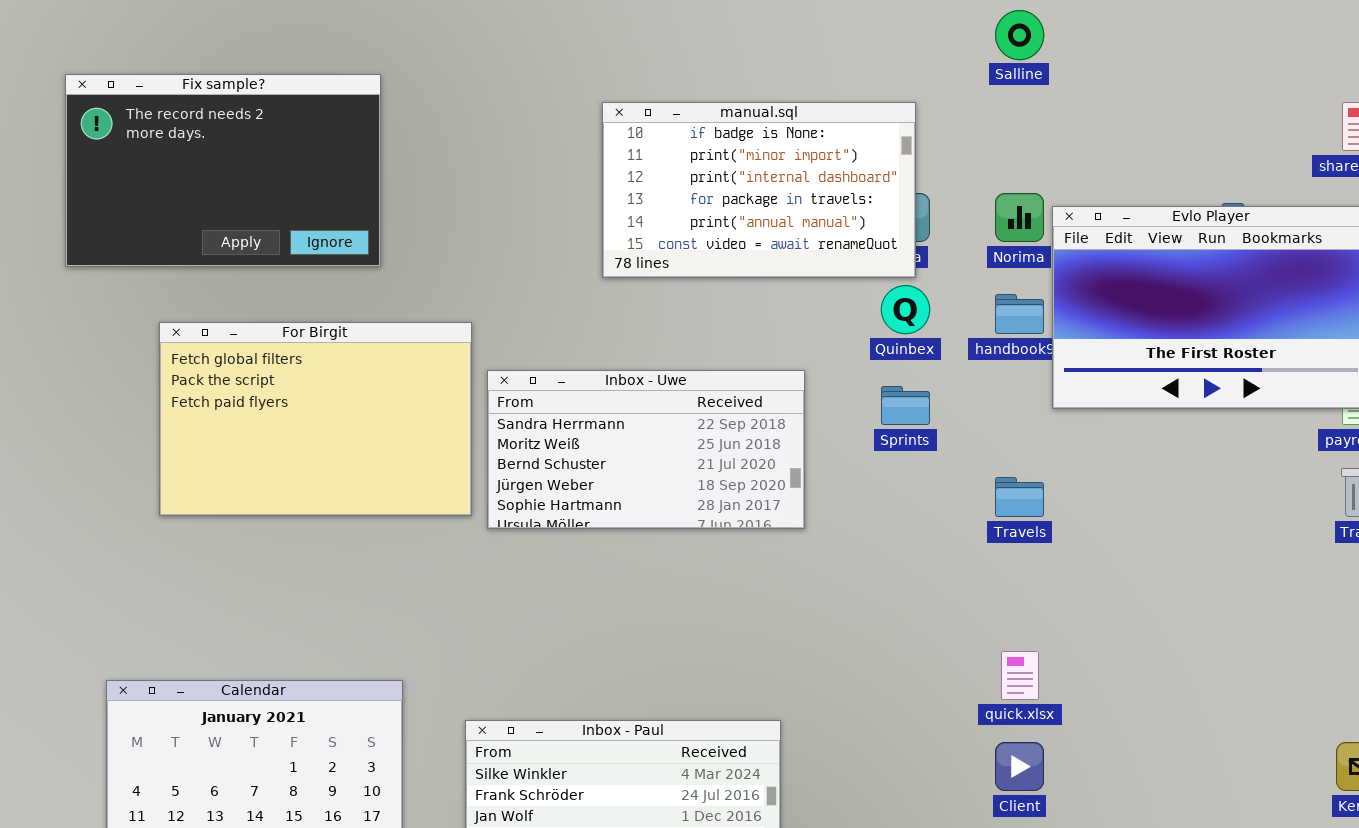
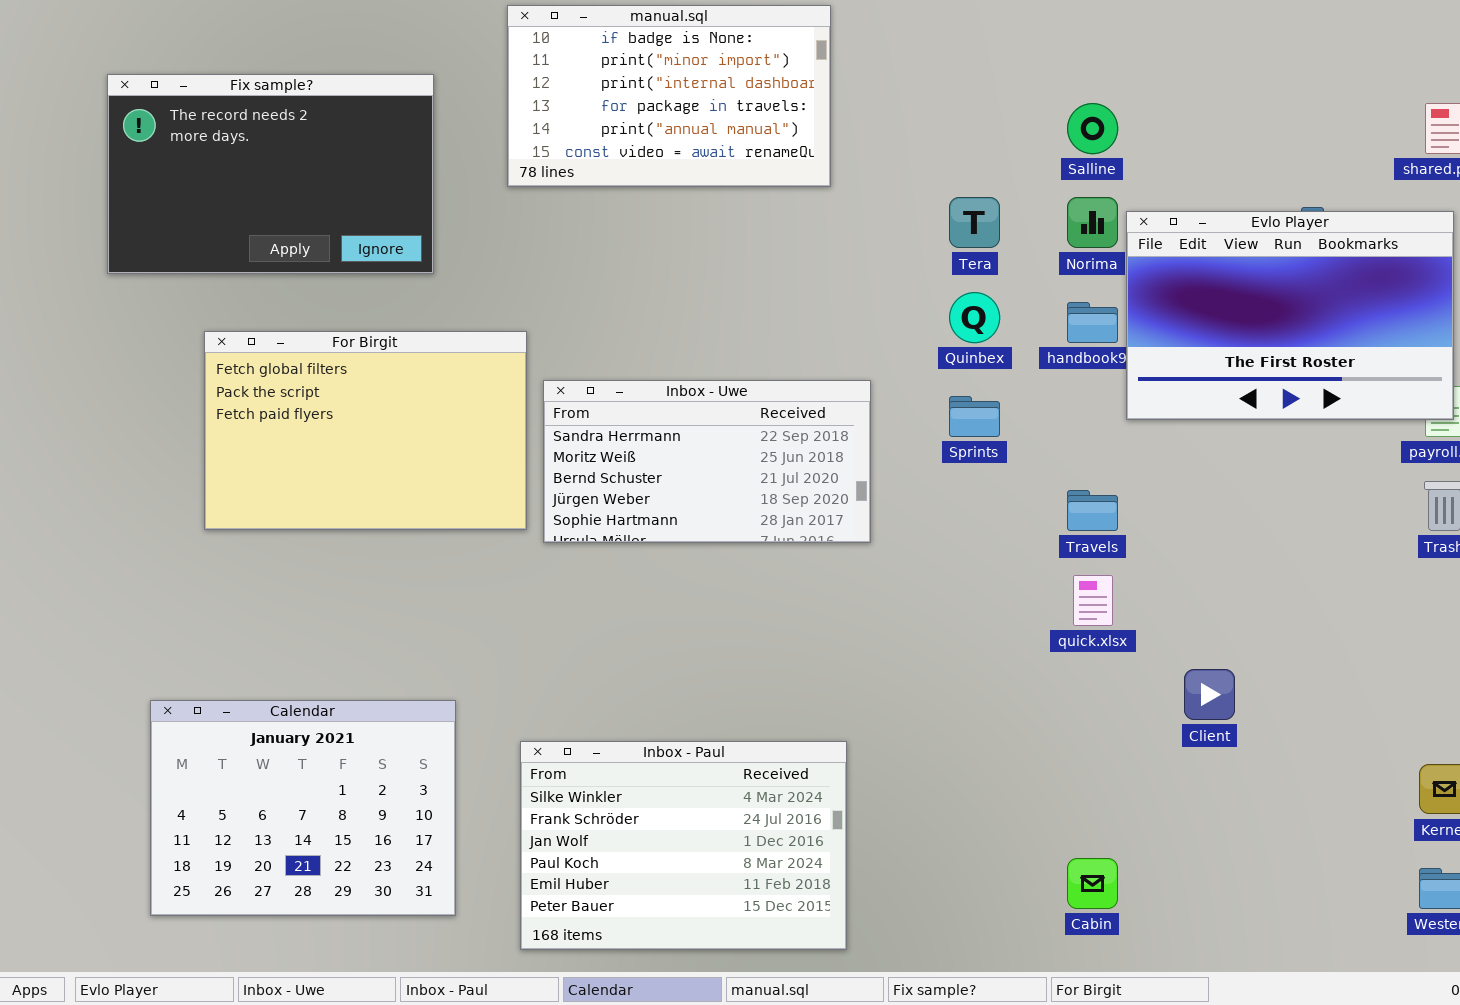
Salline: [995,10,1044,60] -> [1067,103,1118,154], moved
manual.sql: [602,102,916,278] -> [507,5,831,187], moved
quick.xlsx: [1001,651,1039,700] -> [1073,575,1113,626], moved
Client: [995,742,1044,791] -> [1184,669,1235,720], moved

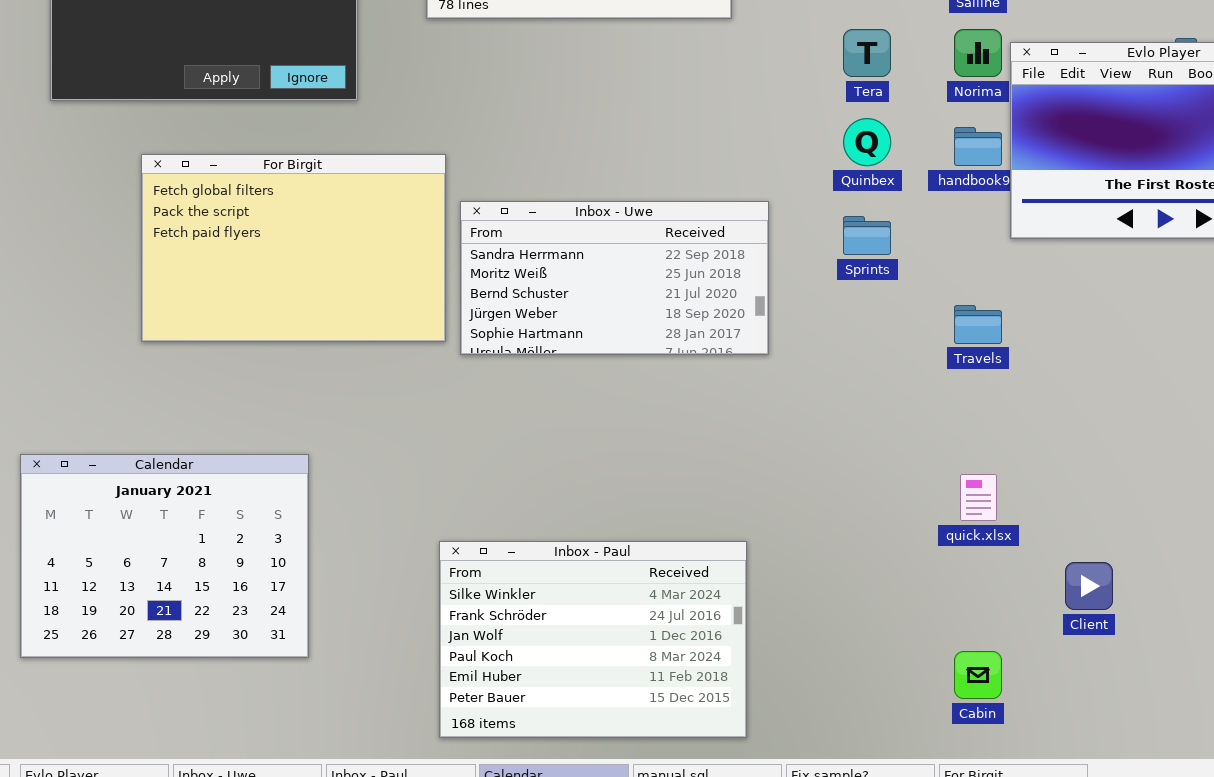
quick.xlsx: [1073,575,1113,626] -> [960,474,997,521], moved
Client: [1184,669,1235,720] -> [1065,562,1113,610], moved
Calendar: [150,700,456,916] -> [20,454,309,658], moved

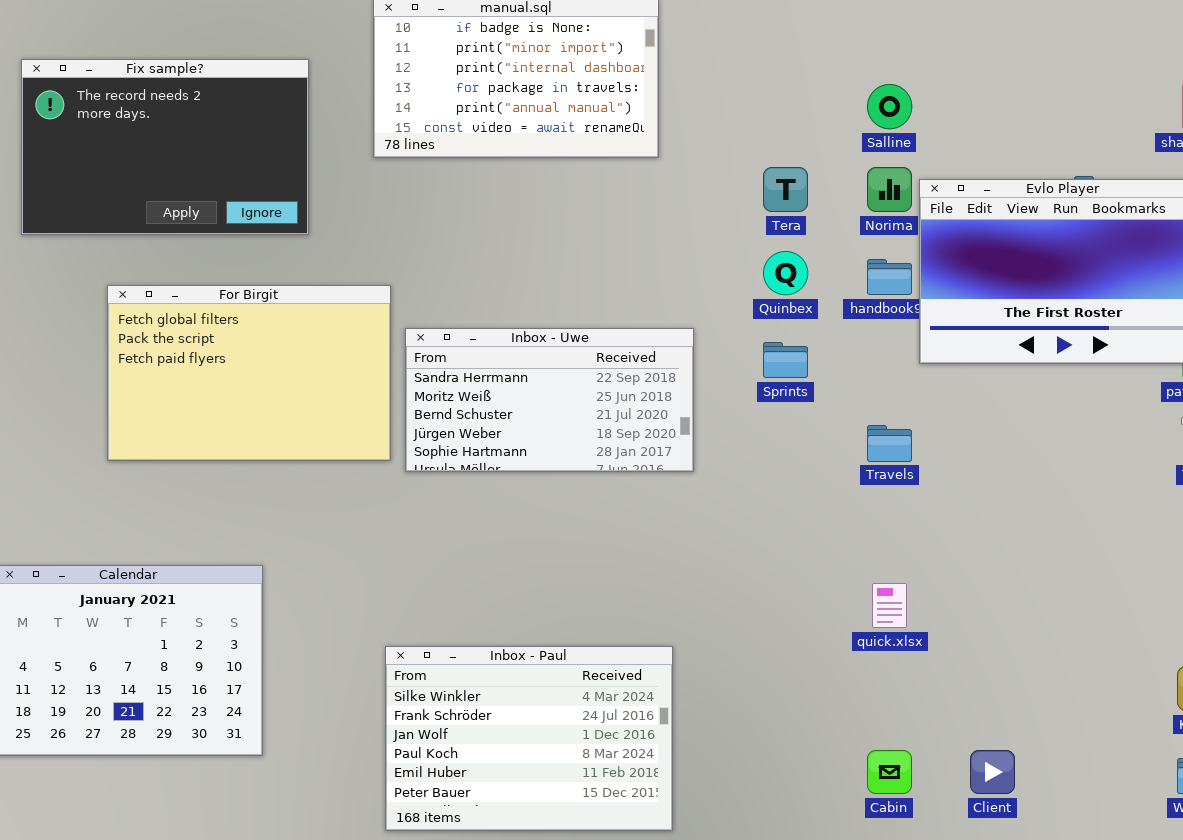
Client: [1065,562,1113,610] -> [970,750,1015,794], moved

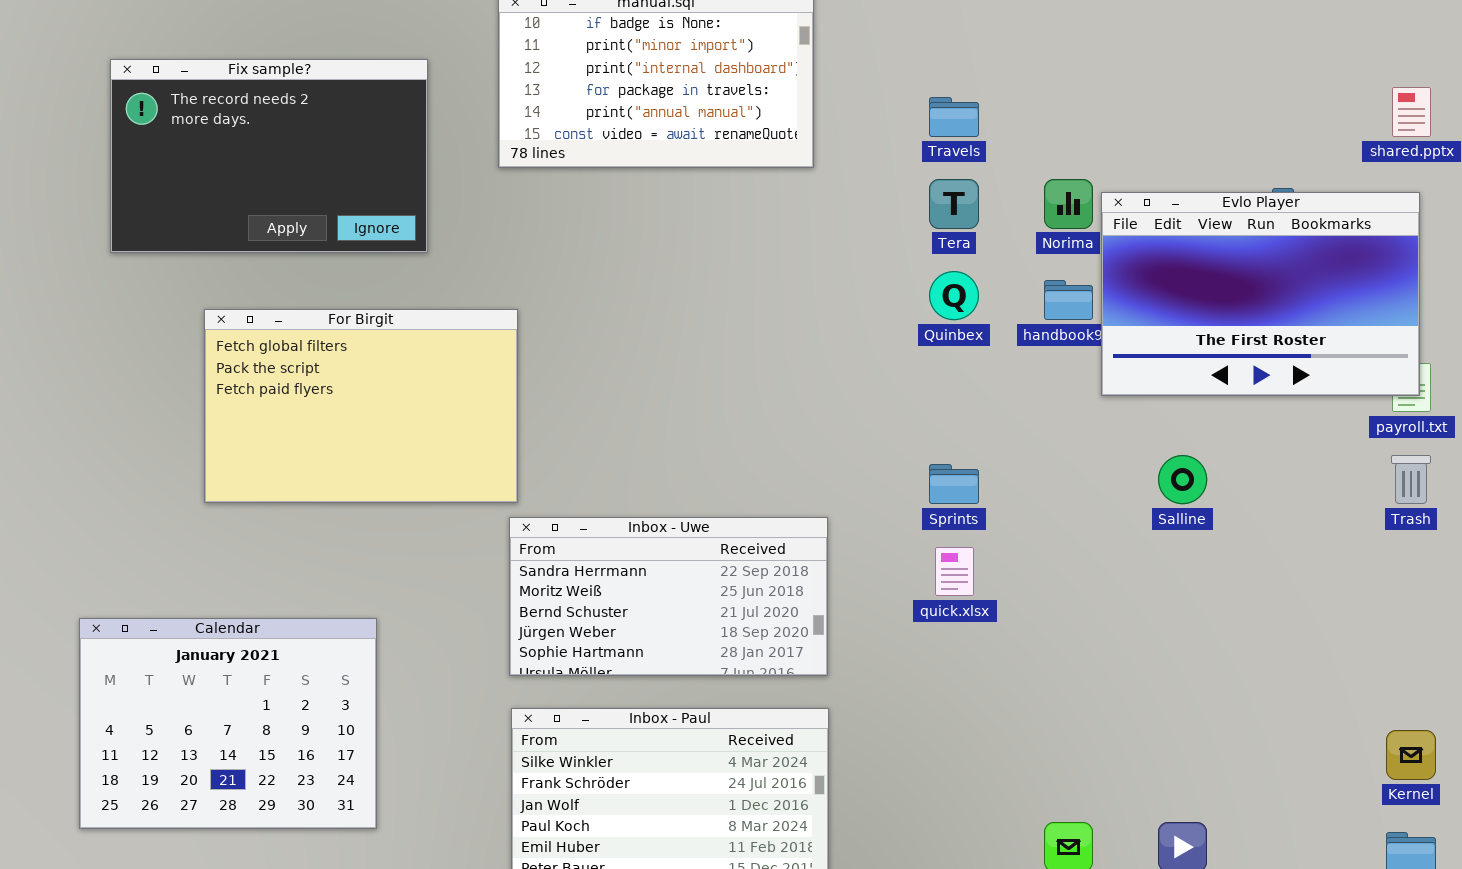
Salline: [867,84,912,129] -> [1158,455,1207,504], moved
Inbox - Uwe: [405,328,694,472] -> [509,517,828,676], moved
Sprints: [763,342,808,378] -> [929,464,979,504], moved
Travels: [867,425,912,462] -> [929,97,979,137], moved
quick.xlsx: [872,583,907,628] -> [935,547,974,596], moved

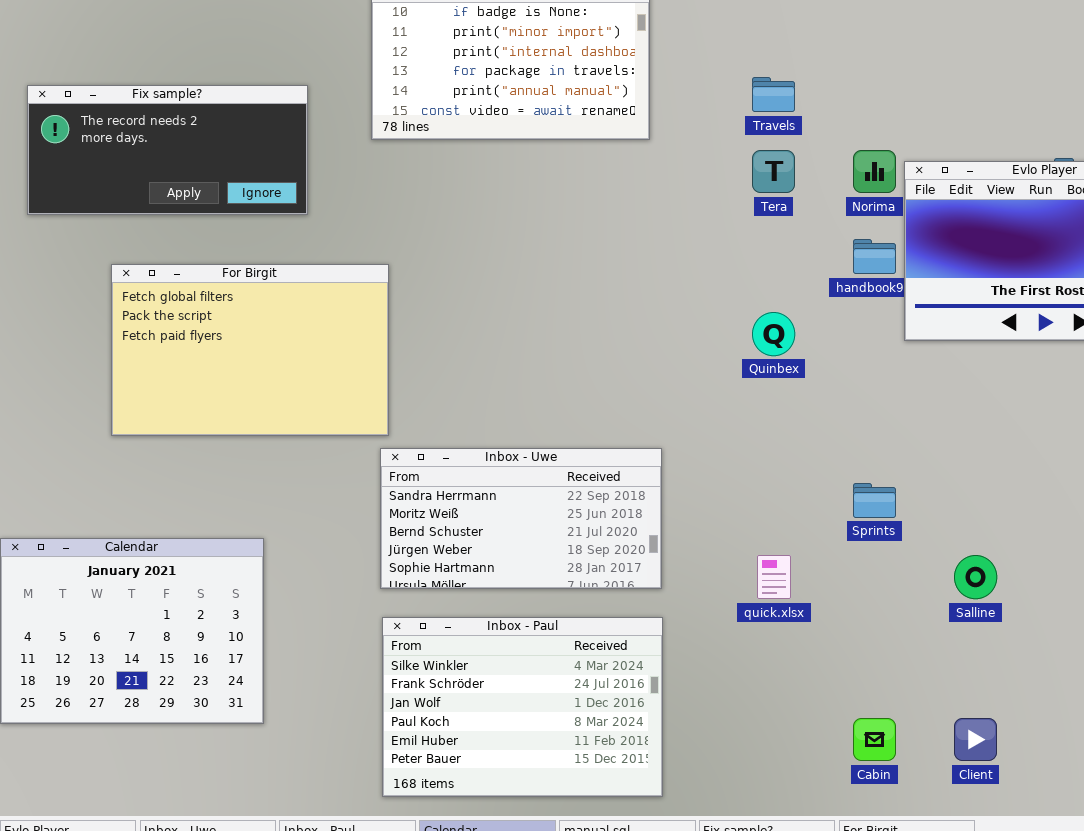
Fix sample?: [110,59,428,253] -> [27,85,308,215], resized
Quinbex: [929,271,979,320] -> [752,312,795,356], moved
Salline: [1158,455,1207,504] -> [954,555,997,599], moved
Sprints: [929,464,979,504] -> [853,483,896,518], moved
quick.xlsx: [935,547,974,596] -> [757,555,791,599], moved

